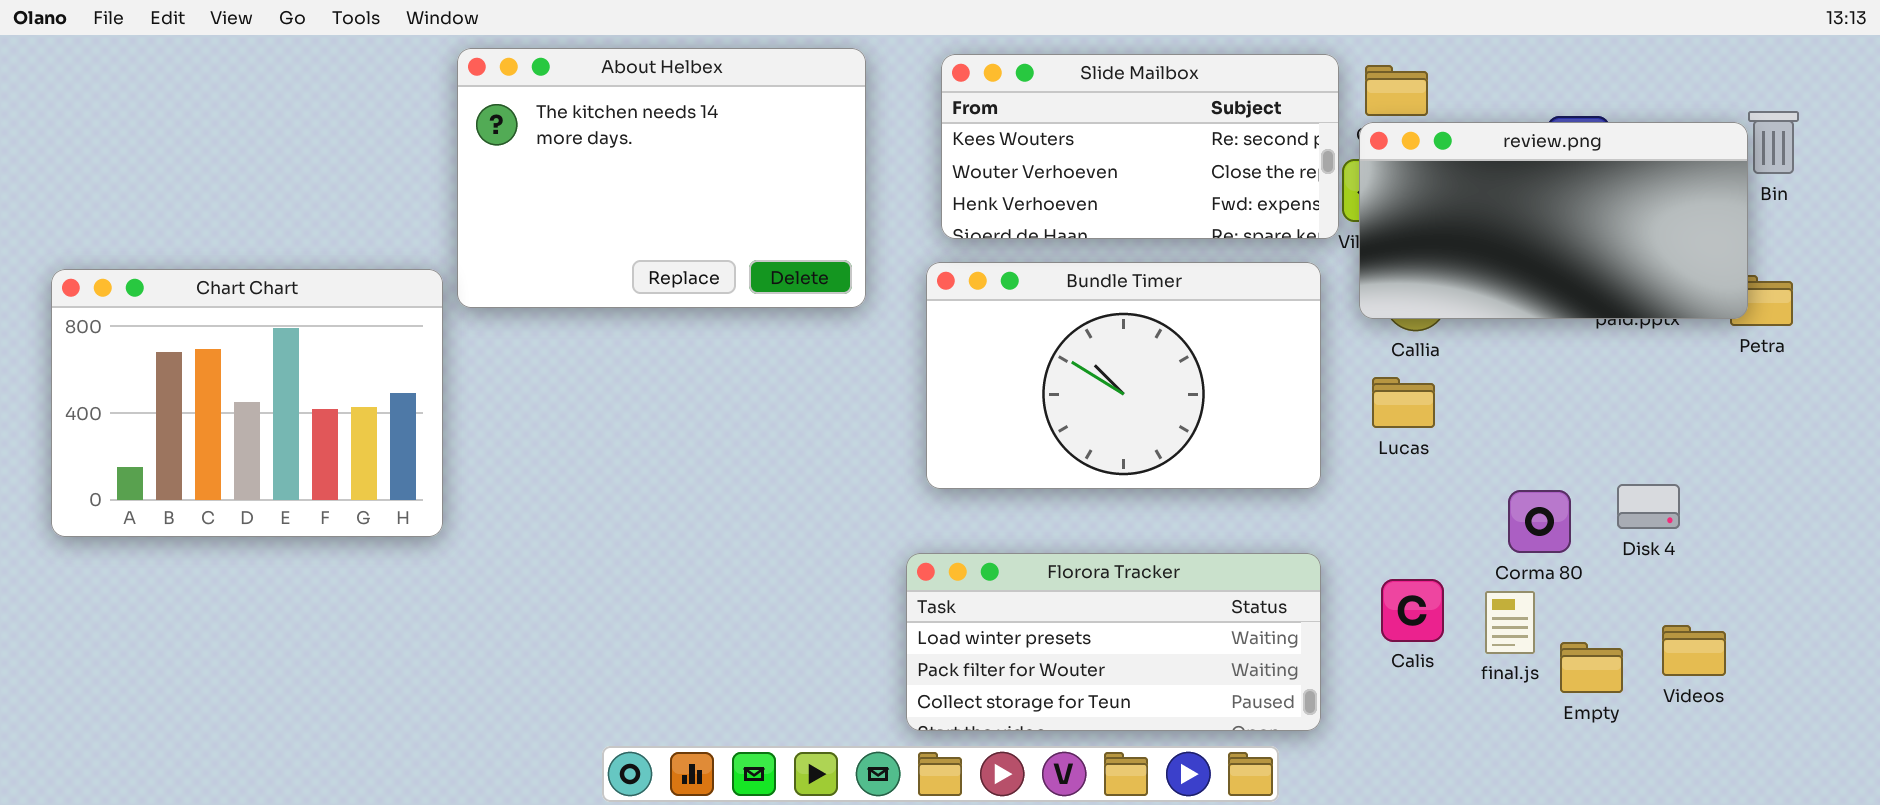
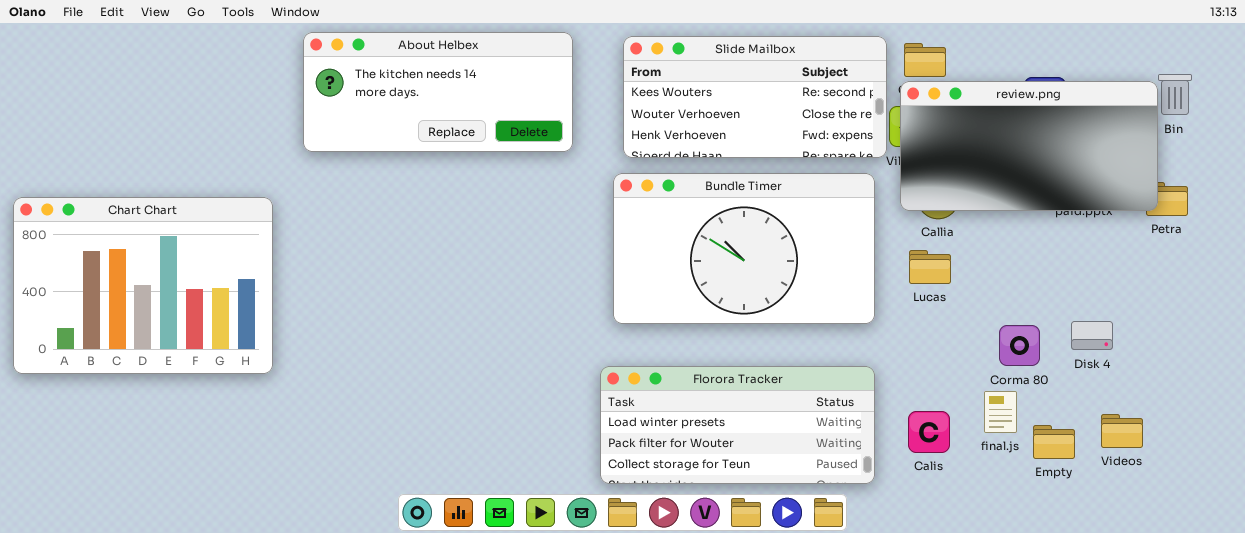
About Helbex: [457,48,866,308] -> [303,32,573,152], resized
Chart Chart: [51,269,443,537] -> [13,197,273,374], moved
Calis: [1381,579,1444,642] -> [908,411,950,453], moved

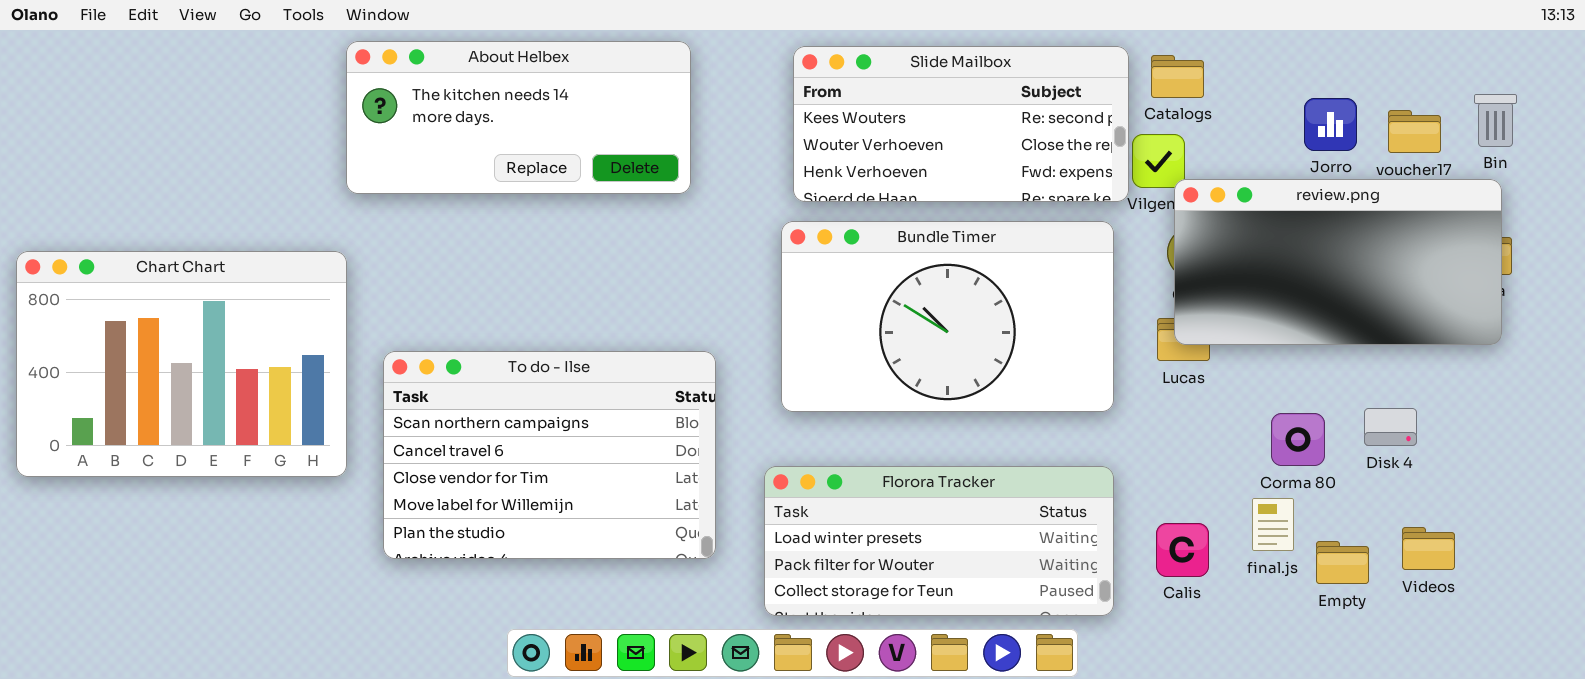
About Helbex: [303,32,573,152] -> [346,41,691,194], moved
review.png: [900,81,1158,211] -> [1174,179,1502,345], moved
To do - Ilse: none -> [383,351,716,559], opened

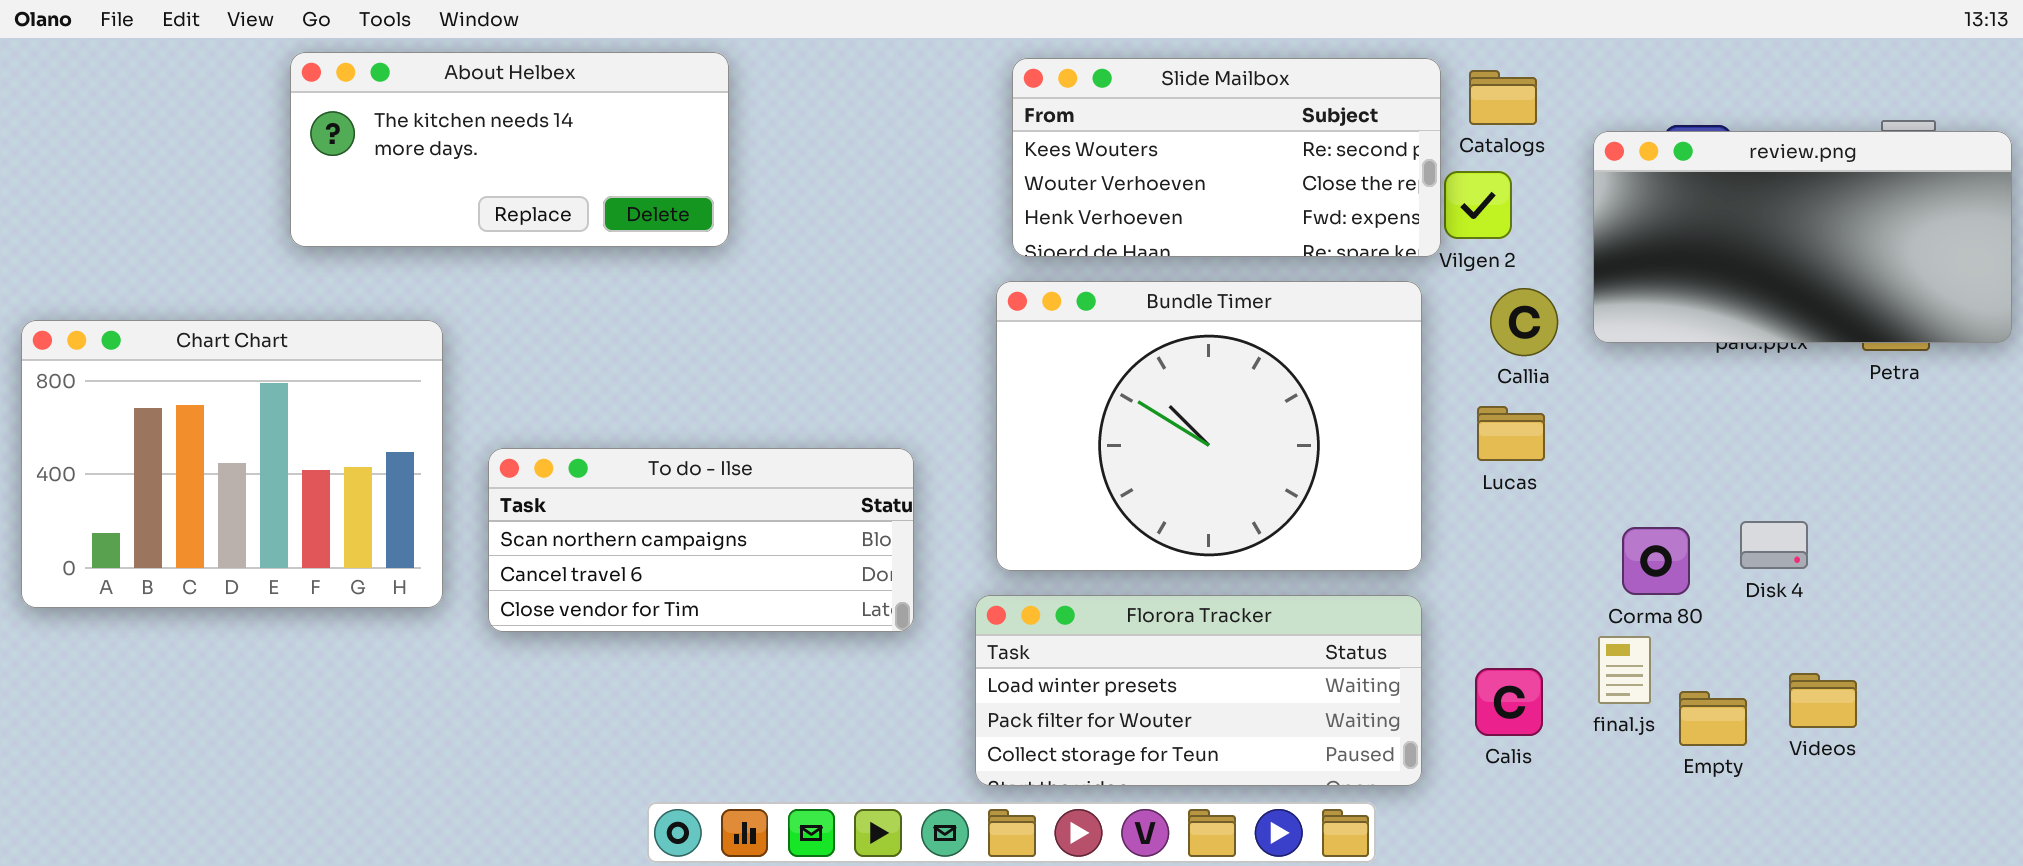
About Helbex: [346,41,691,194] -> [290,52,729,247], moved
review.png: [1174,179,1502,345] -> [1593,131,2012,343], moved
Bundle Timer: [781,221,1114,412] -> [996,281,1422,571], resized
To do - Ilse: [383,351,716,559] -> [488,448,914,632], resized

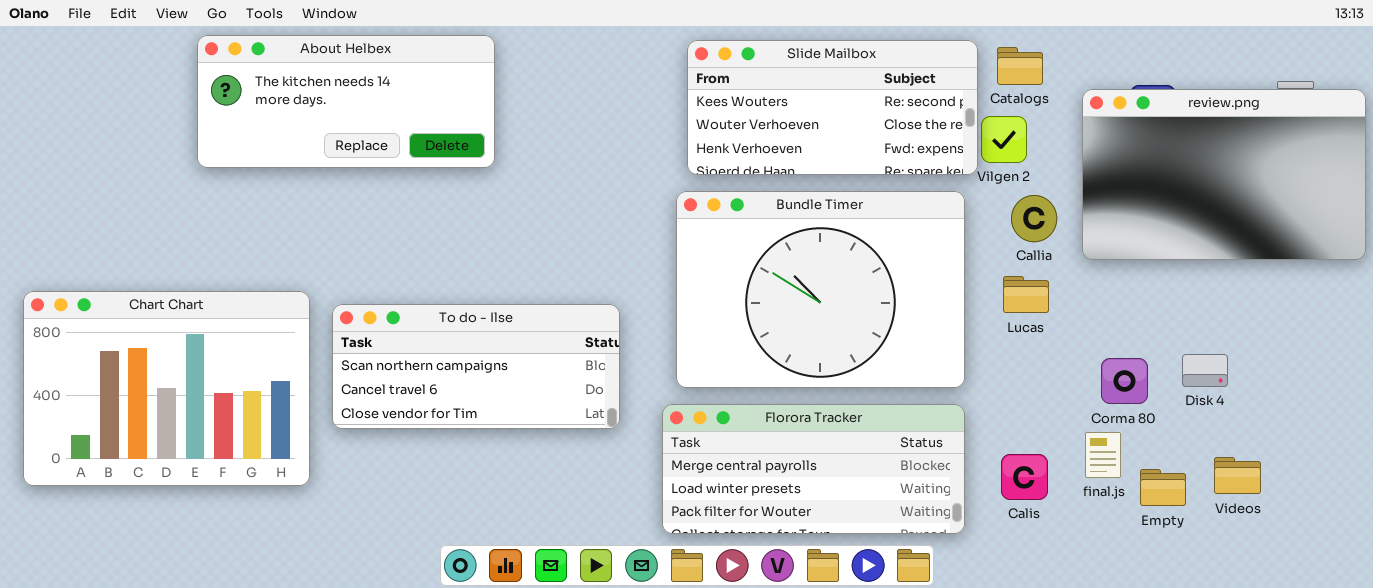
review.png: [1593,131,2012,343] -> [1082,89,1366,260], resized
Chart Chart: [21,320,443,608] -> [23,291,310,486], moved
Florora Tracker: [975,595,1422,786] -> [662,404,965,534], scrolled up 1 row

